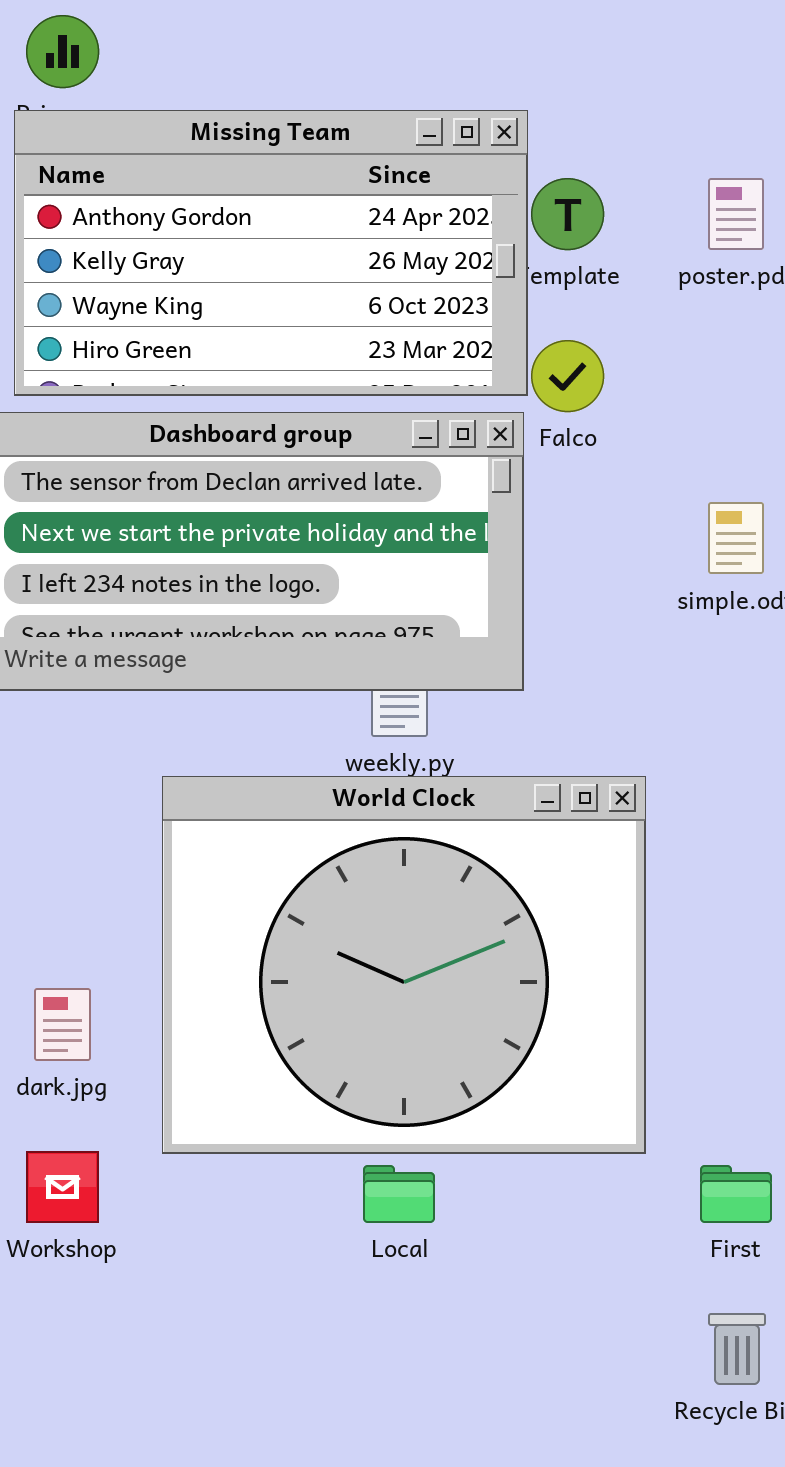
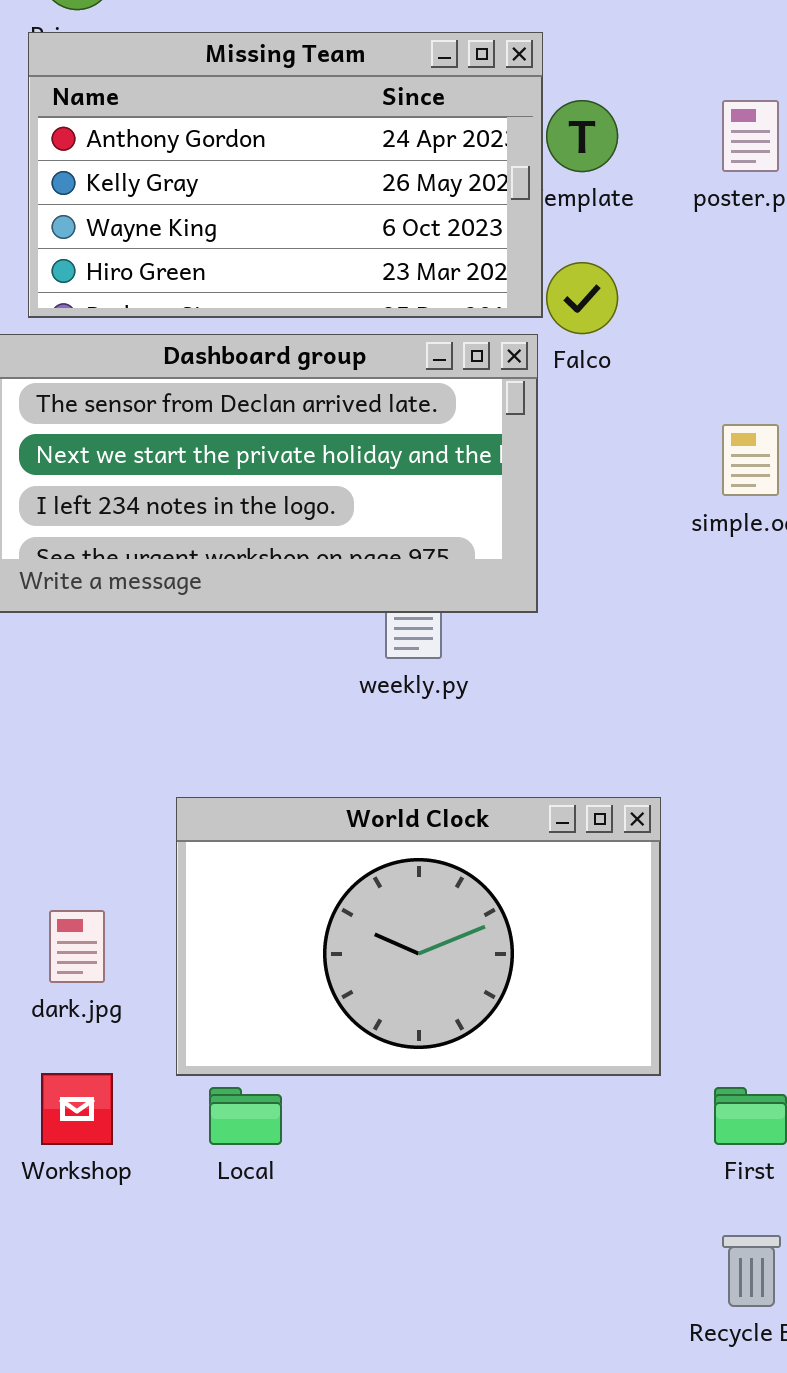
World Clock: [162,776,646,1154] -> [176,797,661,1076], resized
Local: [363,1165,435,1223] -> [209,1087,282,1145], moved

